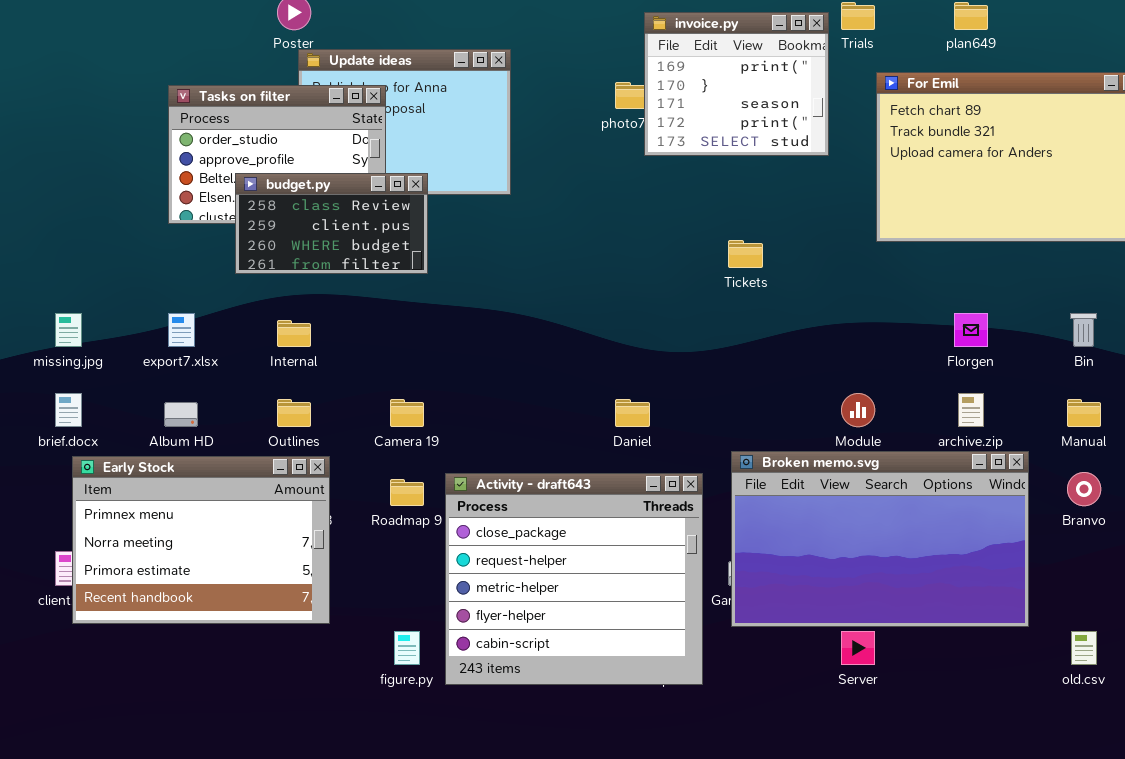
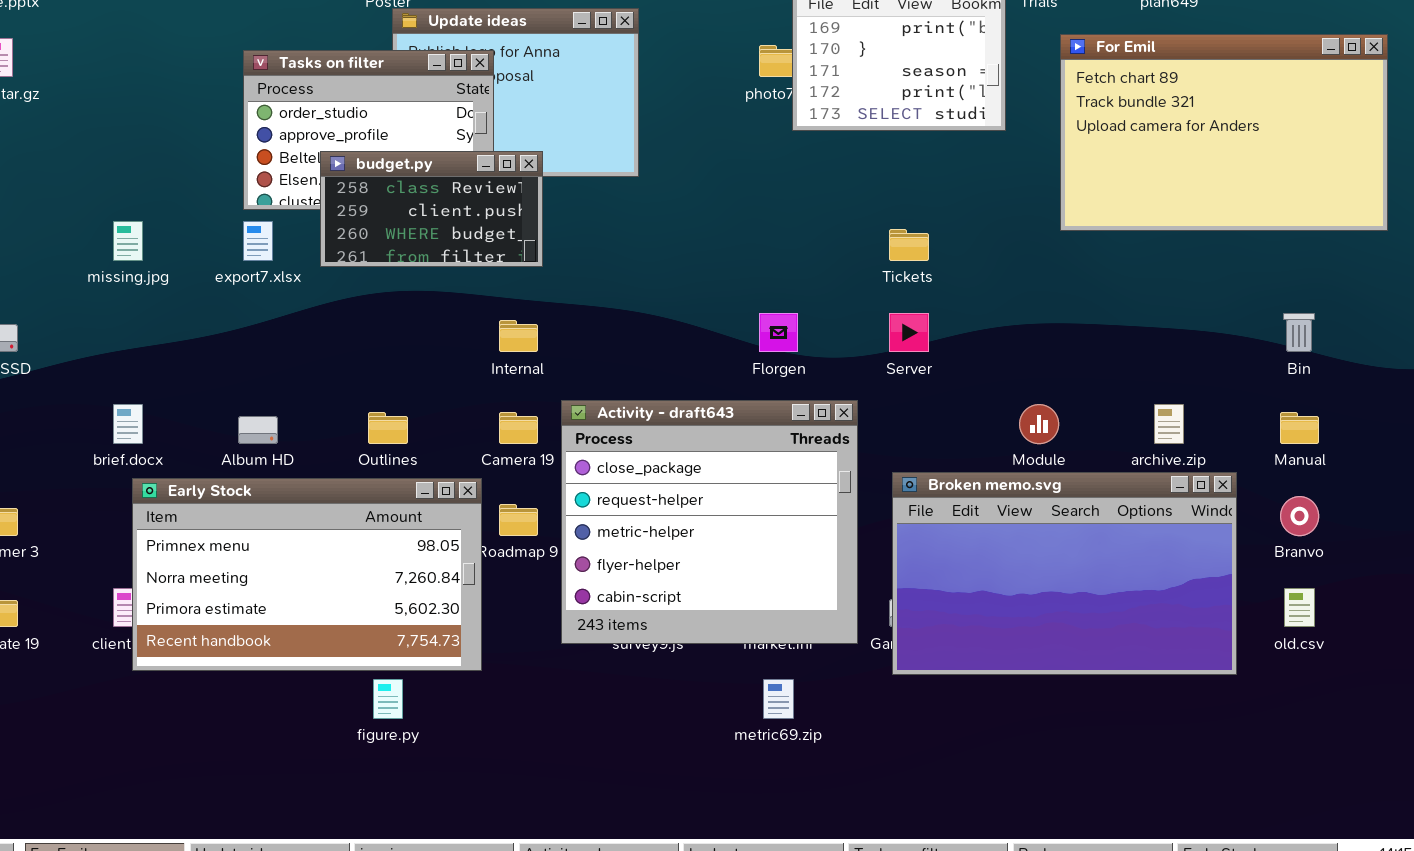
missing.jpg: [55,313,82,347] -> [113,221,143,261], moved
export7.xlsx: [168,313,195,347] -> [243,221,273,261], moved
Florgen: [954,313,988,347] -> [759,313,798,352], moved
Internal: [277,320,311,347] -> [499,320,538,352], moved
Early Stock: [72,456,330,624] -> [132,478,482,671], resized
Activity - draft643: [445,473,703,685] -> [561,400,858,644], moved
figure.py: [394,631,420,665] -> [373,679,403,719], moved
Server: [841,631,875,665] -> [889,313,929,352], moved
old.csv: [1071,631,1097,665] -> [1284,588,1315,627], moved

